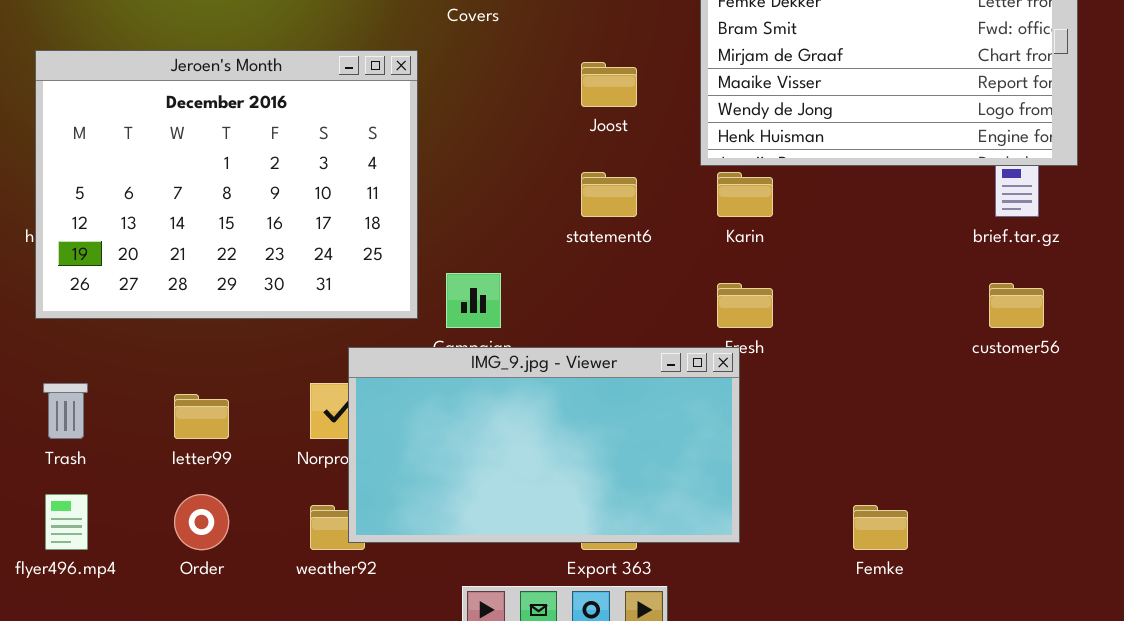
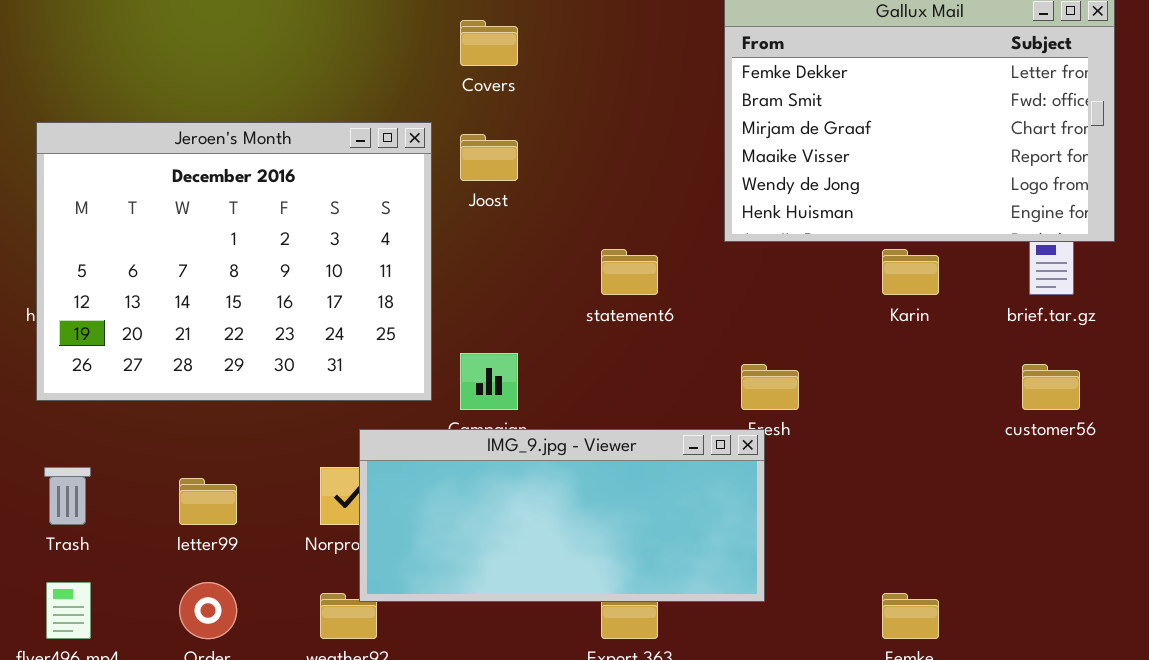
Joost: [581,62,637,107] -> [460,134,518,181], moved
Karin: [717,172,773,217] -> [882,249,939,295], moved
IMG_9.jpg - Viewer: [348,347,740,543] -> [359,429,765,602], resized

